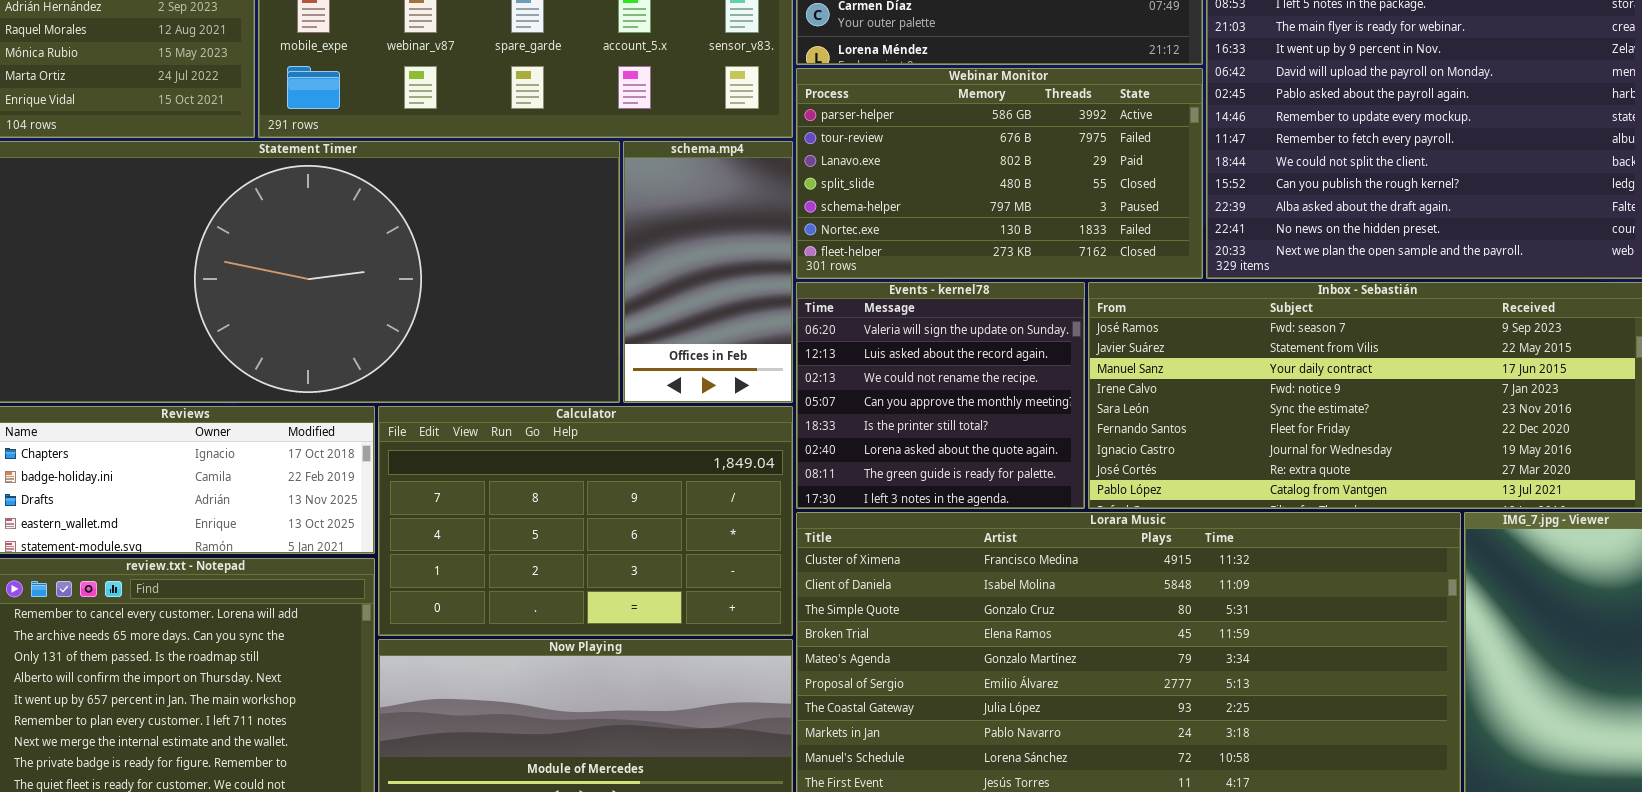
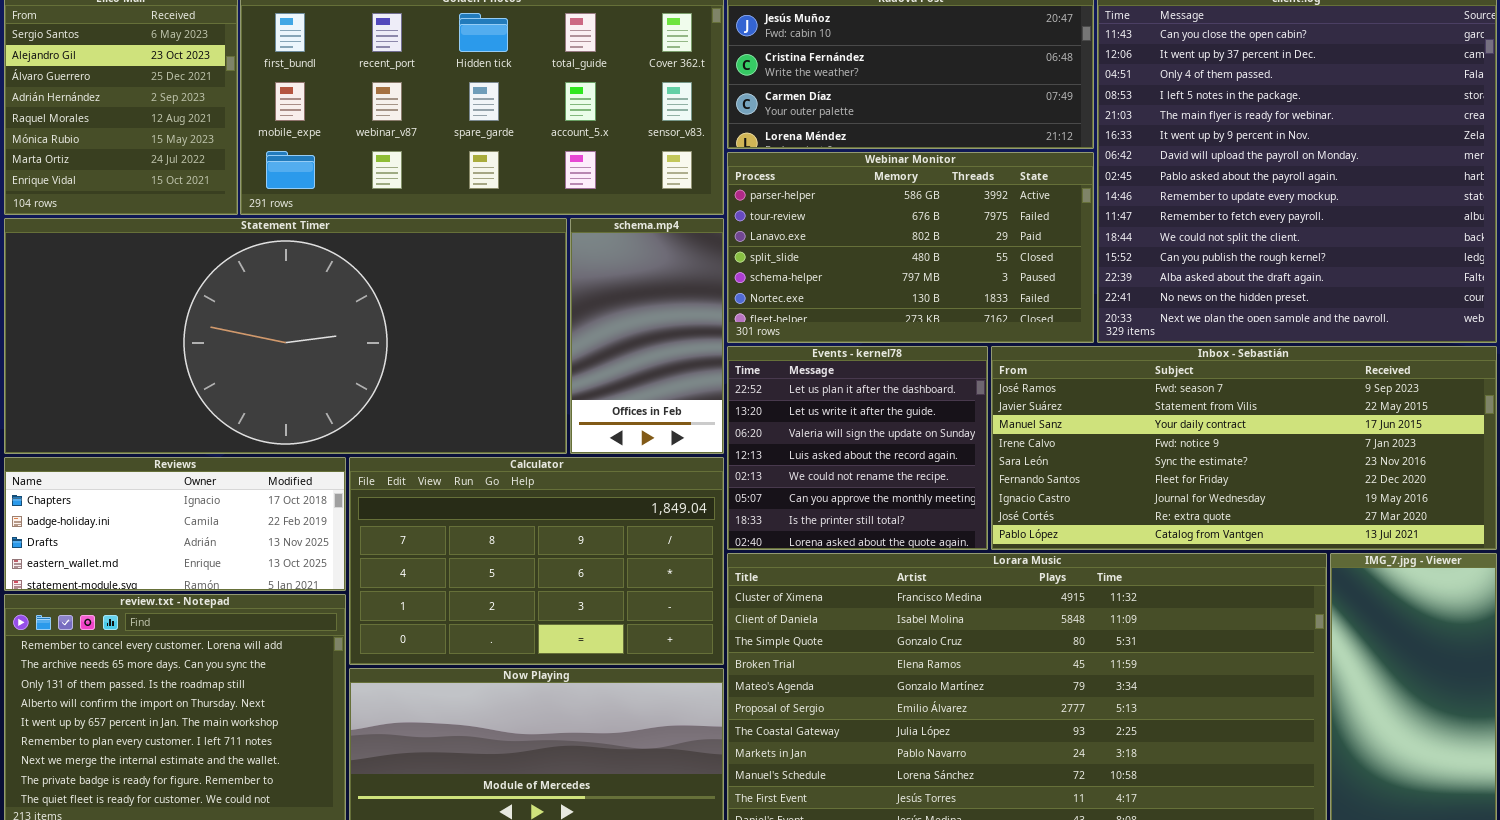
Events - kernel78: [796,282,1085,509] -> [727,346,988,550], scrolled up 2 rows

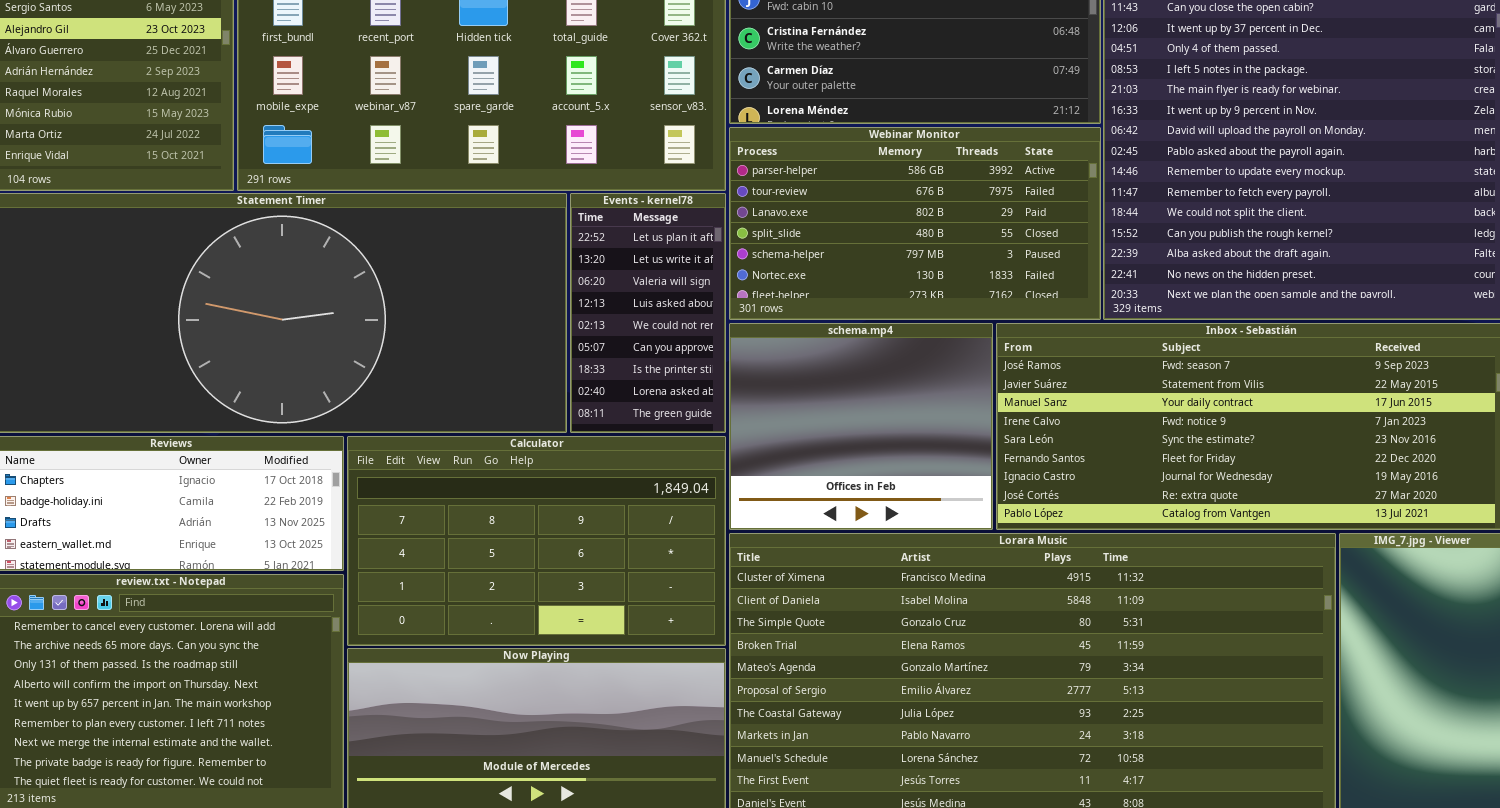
schema.mp4: [570,218,724,454] -> [729,323,993,530], moved, resized
Events - kernel78: [727,346,988,550] -> [570,193,726,433], moved, resized

